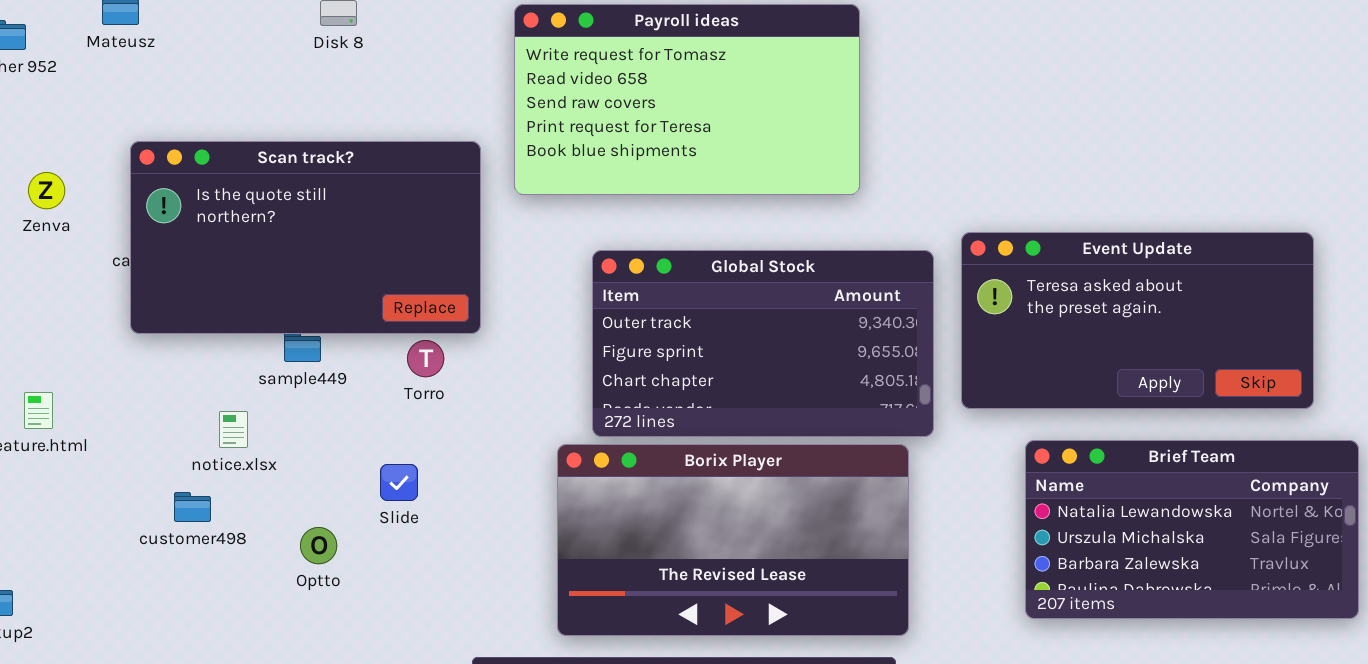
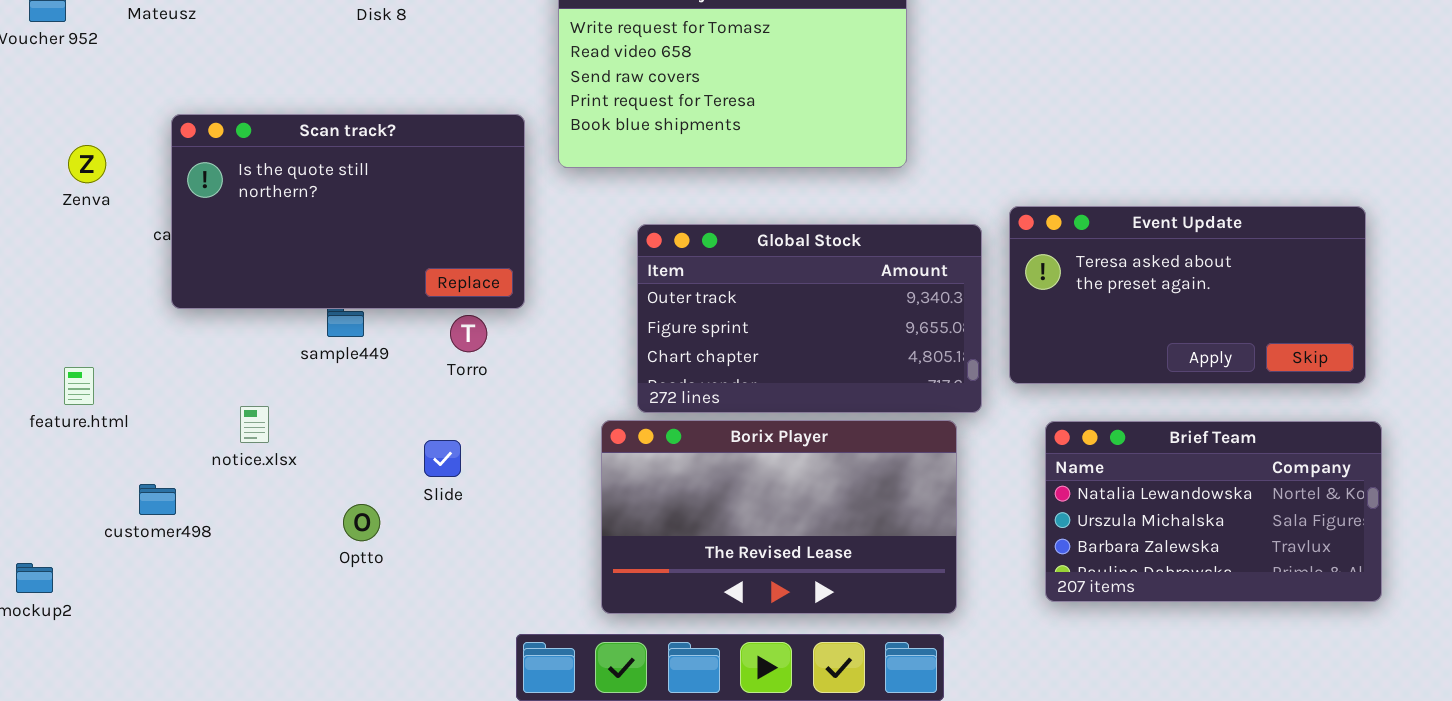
notice.xlsx: [219,411,248,448] -> [240,406,269,443], moved
Brief Team: [1025,440,1359,619] -> [1045,421,1382,602], moved
customer498: [174,492,211,522] -> [139,484,176,515], moved

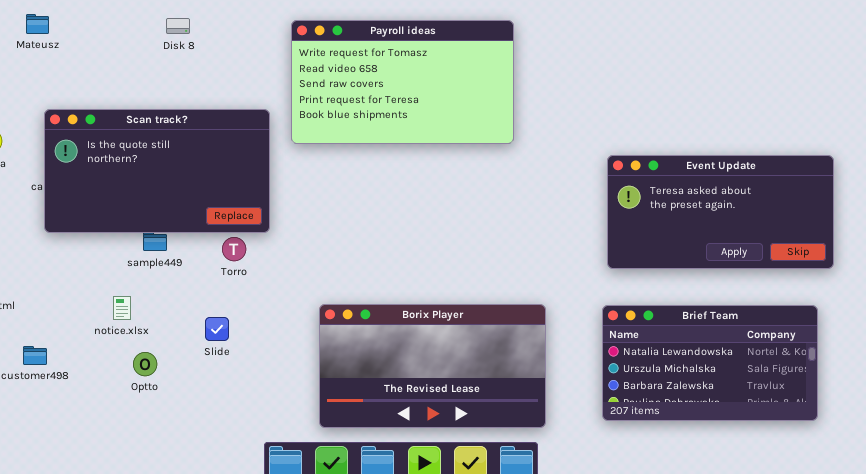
Event Update: [1009,206,1366,384] -> [607,155,834,269], moved
Global Stock: [637,224,982,413] -> none, closed
notice.xlsx: [240,406,269,443] -> [113,296,131,320], moved
Optto: [343,504,380,541] -> [133,352,157,376], moved

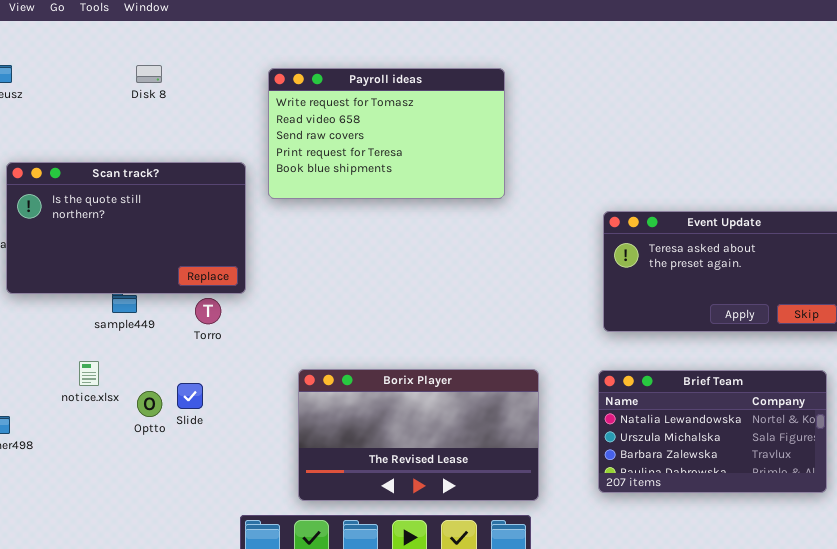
Optto: [133,352,157,376] -> [137,391,162,417], moved

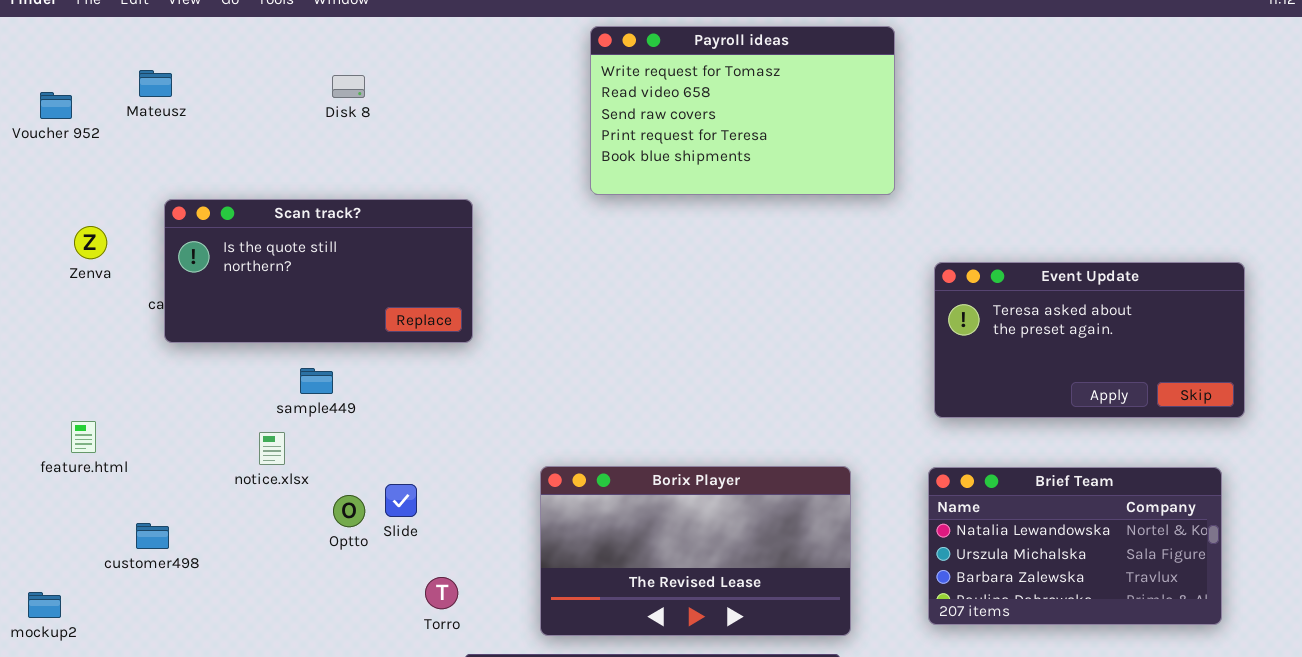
Payroll ideas: [268,68,505,199] -> [590,26,895,195], moved
Scan track?: [6,162,246,294] -> [164,199,473,343], resized
Torro: [195,298,221,324] -> [425,577,458,609], moved
notice.xlsx: [79,361,99,386] -> [259,432,285,465], moved

